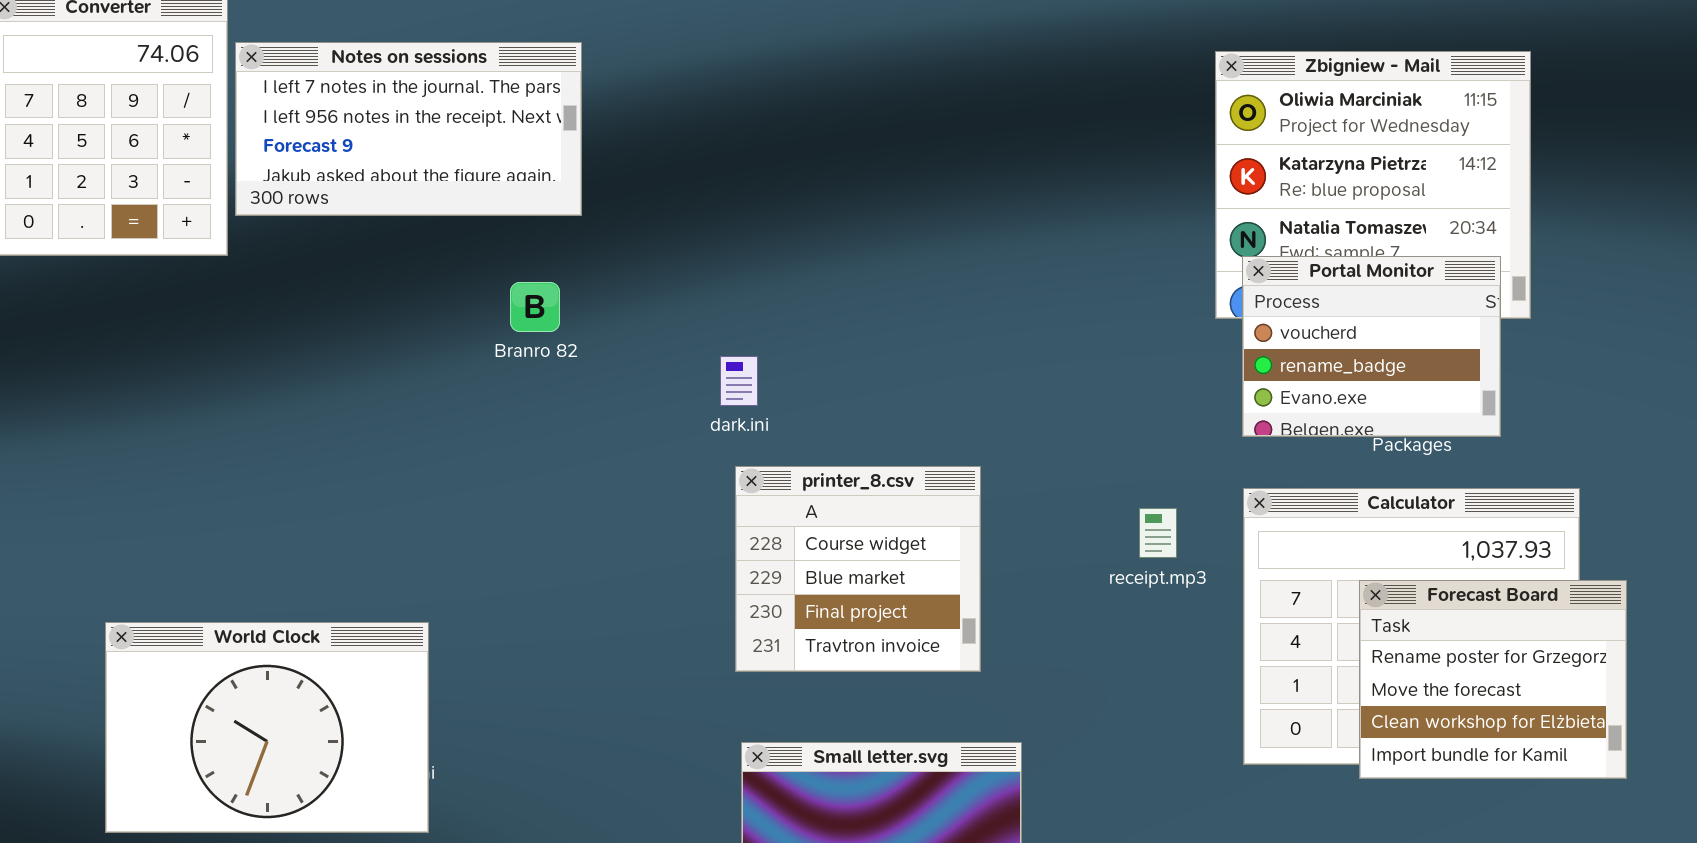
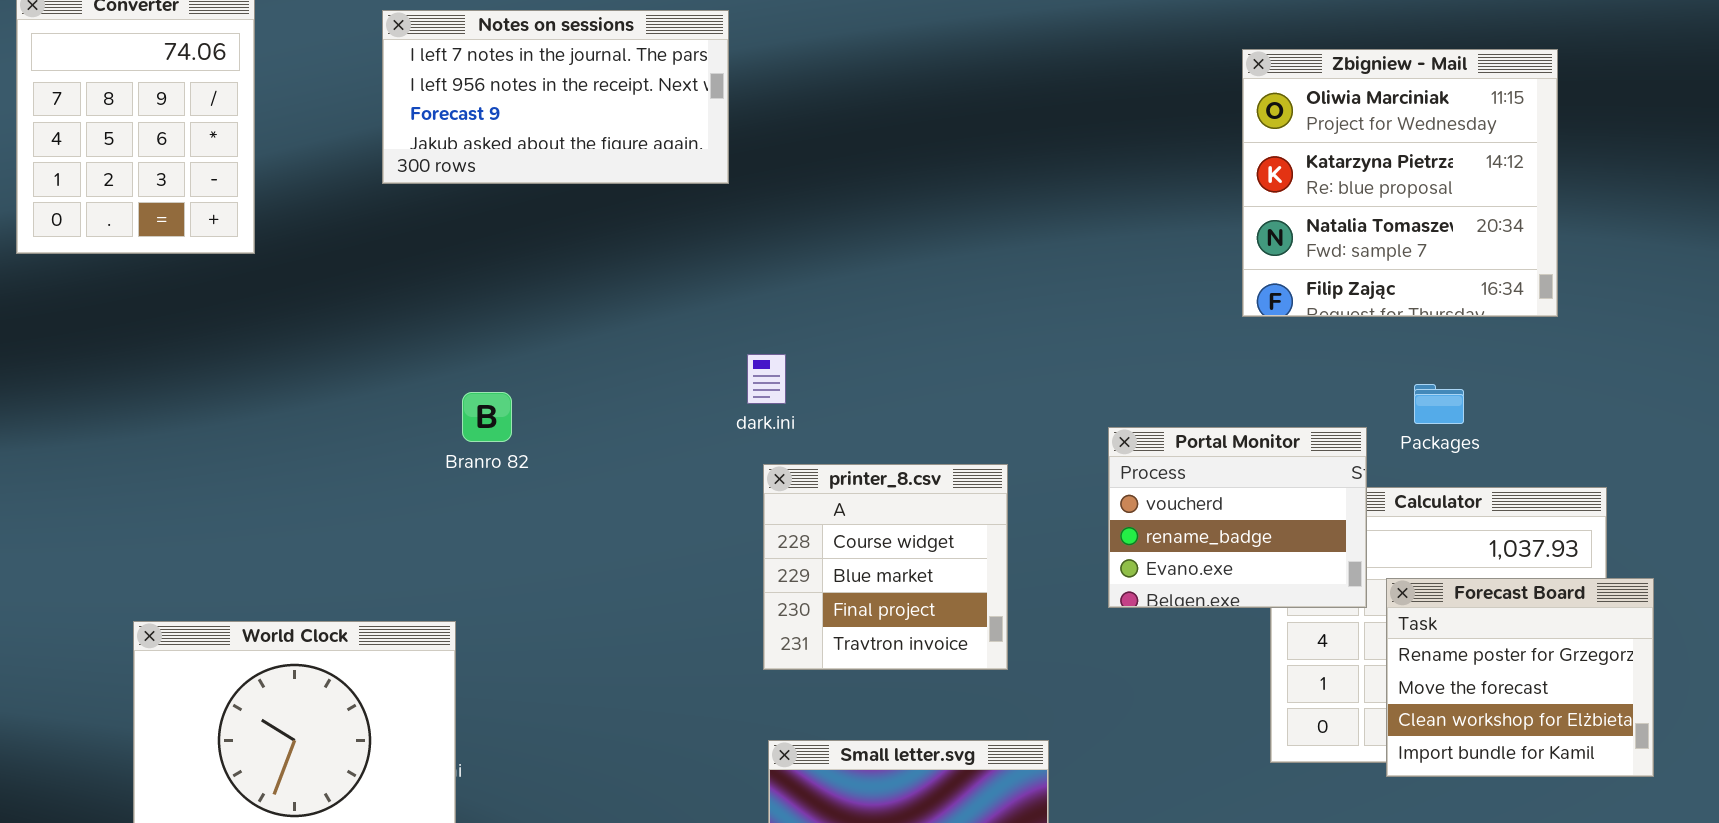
Notes on sessions: [235,42,582,216] -> [382,10,729,184], moved
Portal Monitor: [1242,256,1501,437] -> [1108,427,1367,608], moved
Branro 82: [510,282,560,332] -> [462,392,512,442], moved

